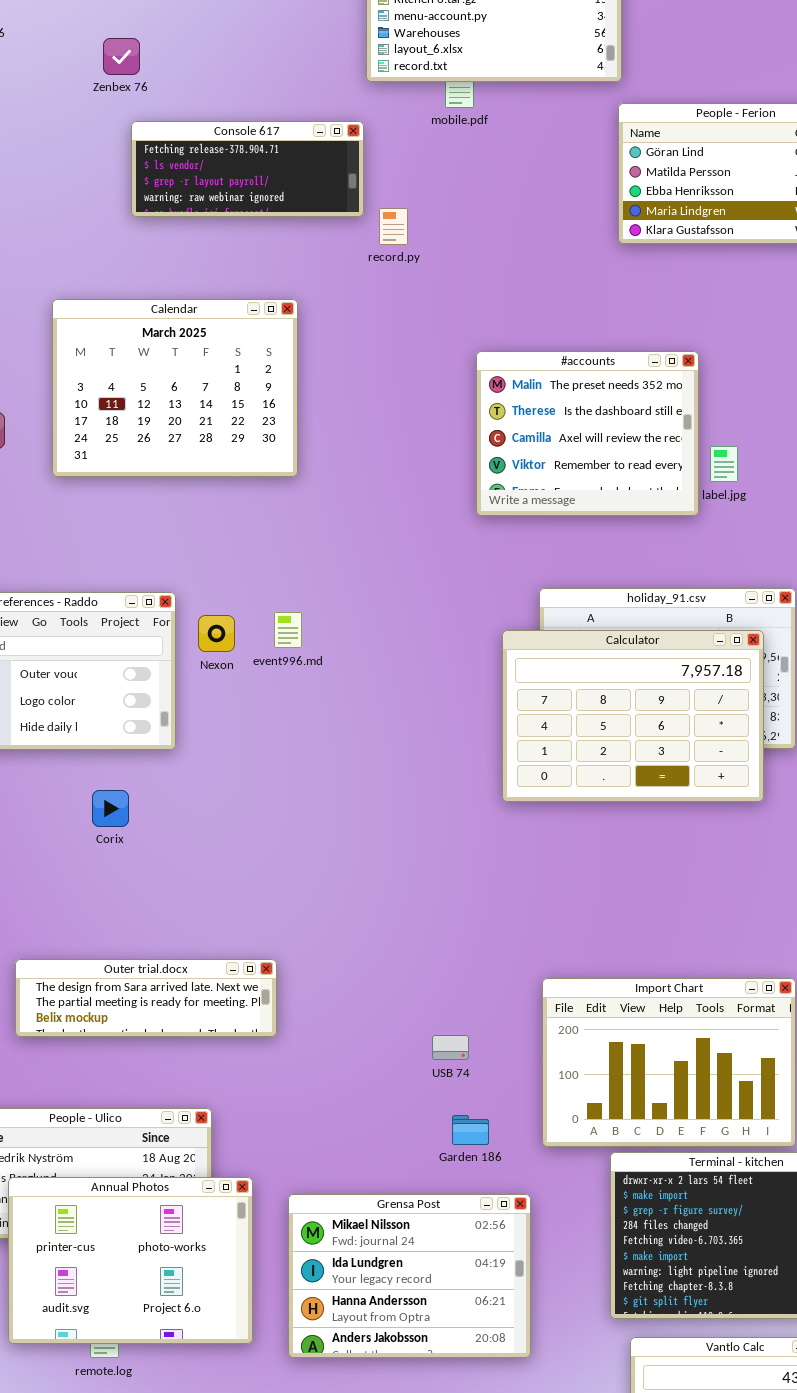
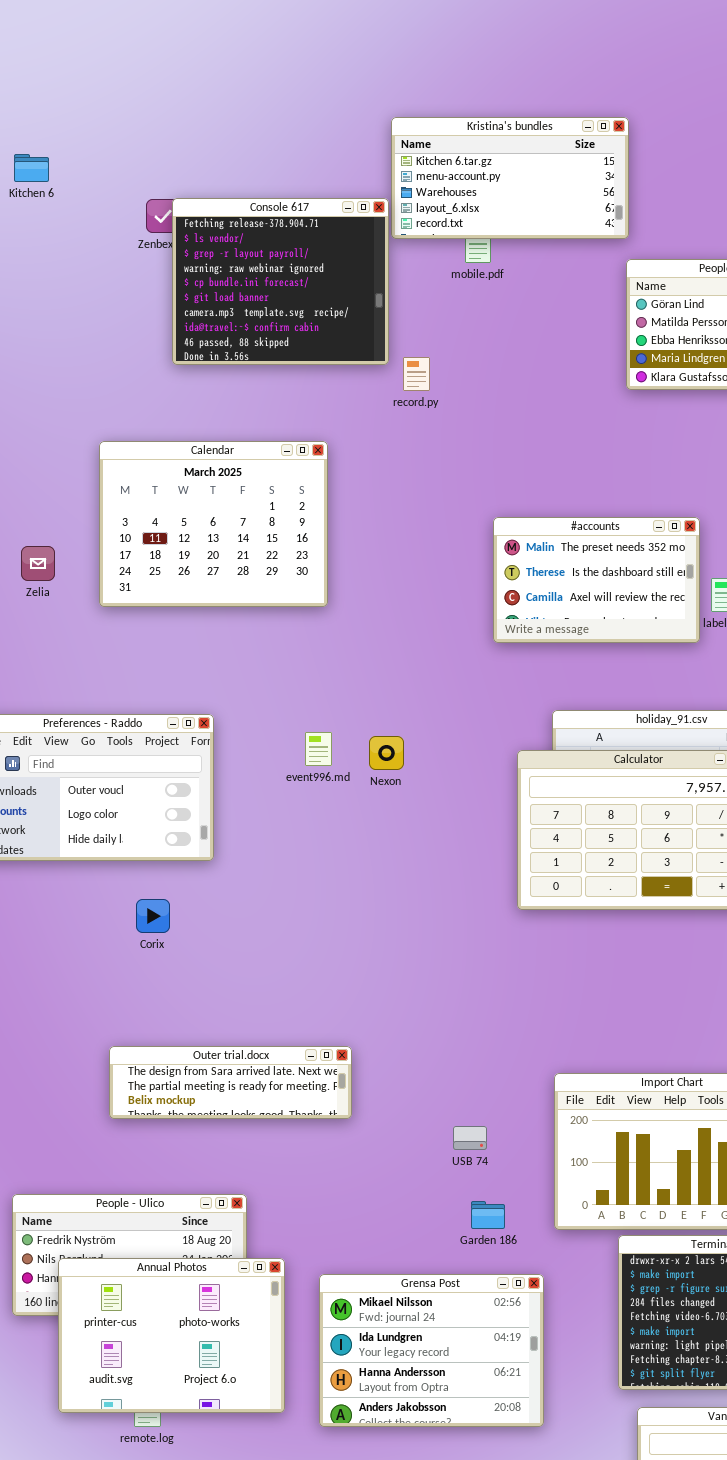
Console 617: [131,121,364,217] -> [172,198,389,365], resized
#accounts: [476,351,699,516] -> [493,517,700,643], resized
Nexon: [198,615,235,652] -> [369,736,404,770], moved
Outer trial.docx: [15,959,277,1037] -> [109,1046,352,1119], moved

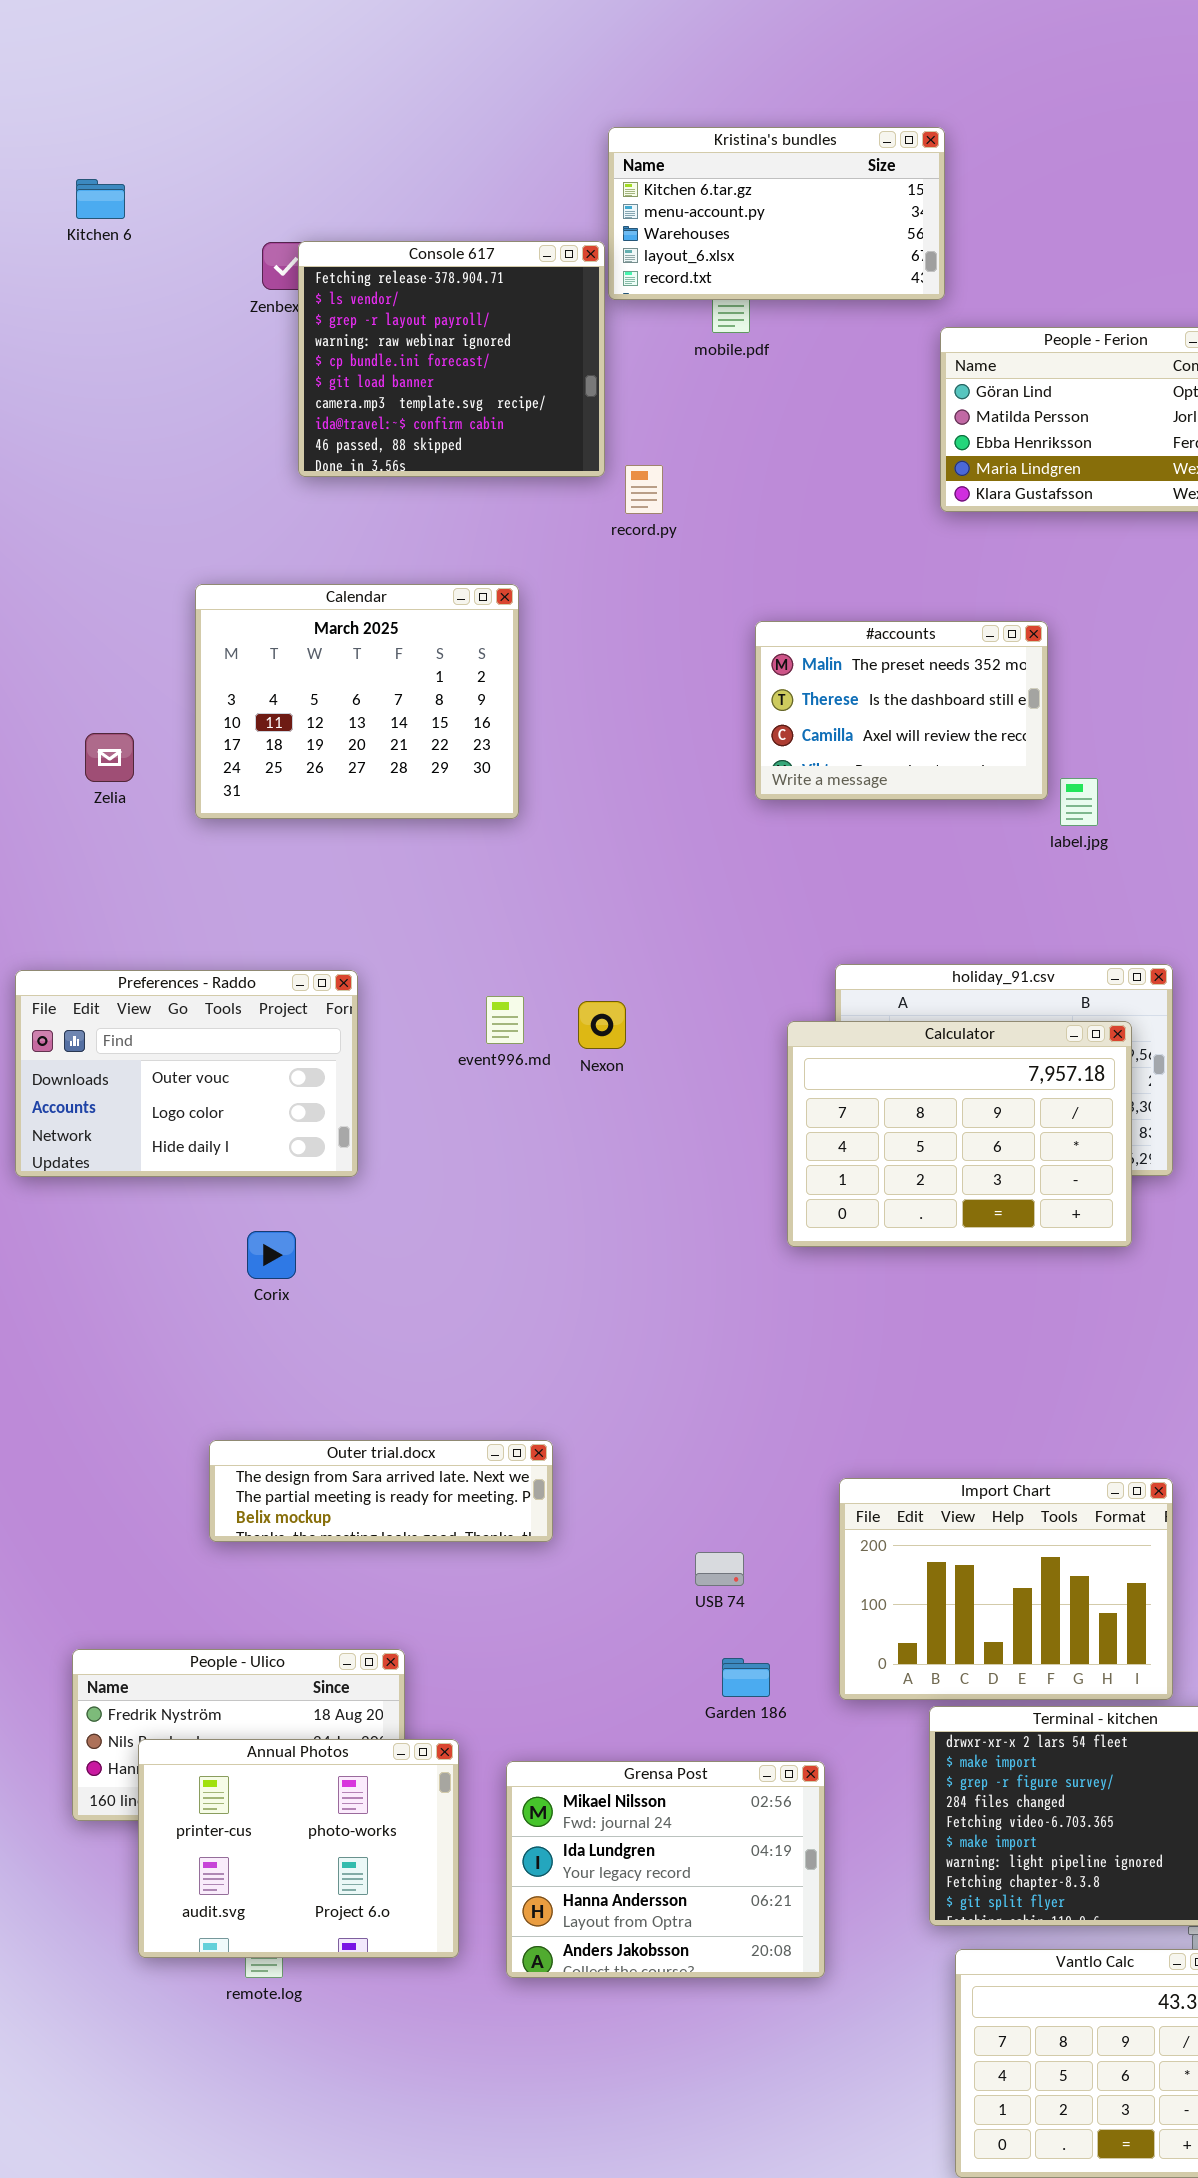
#accounts: [493,517,700,643] -> [755,621,1048,800], moved

